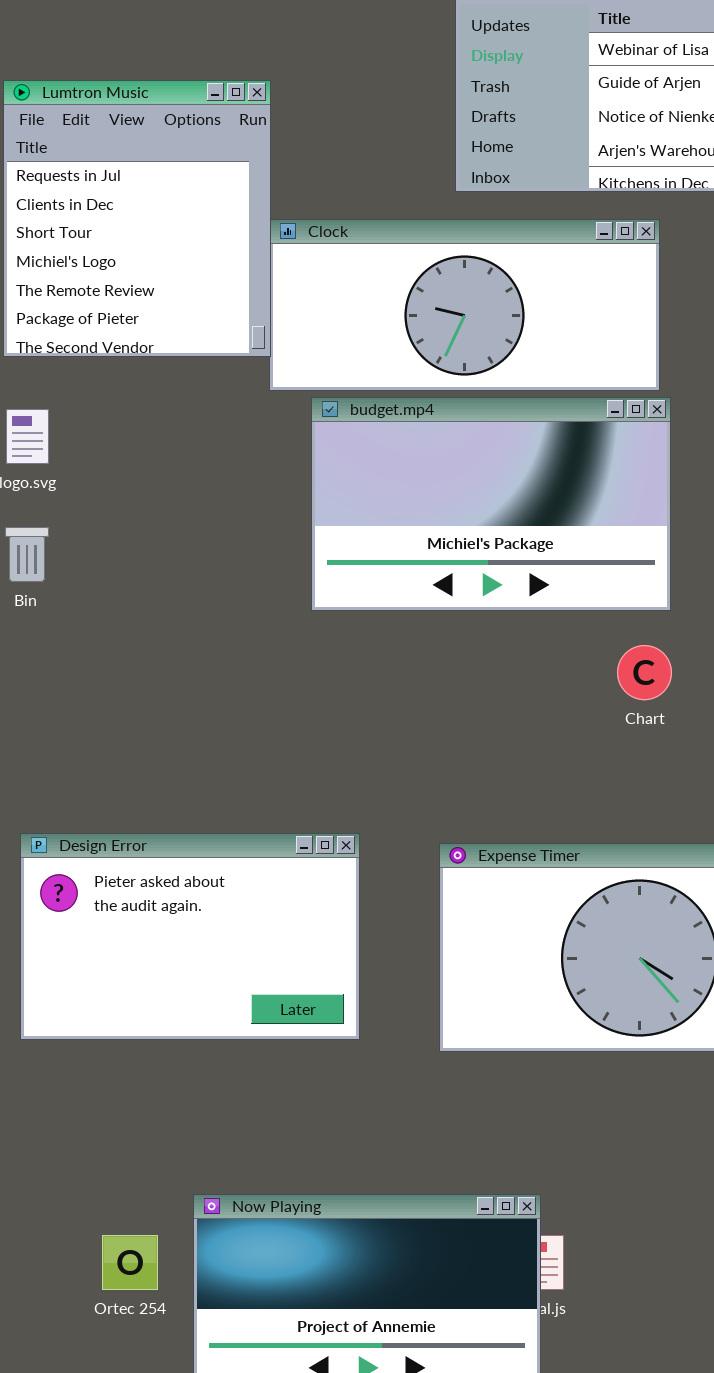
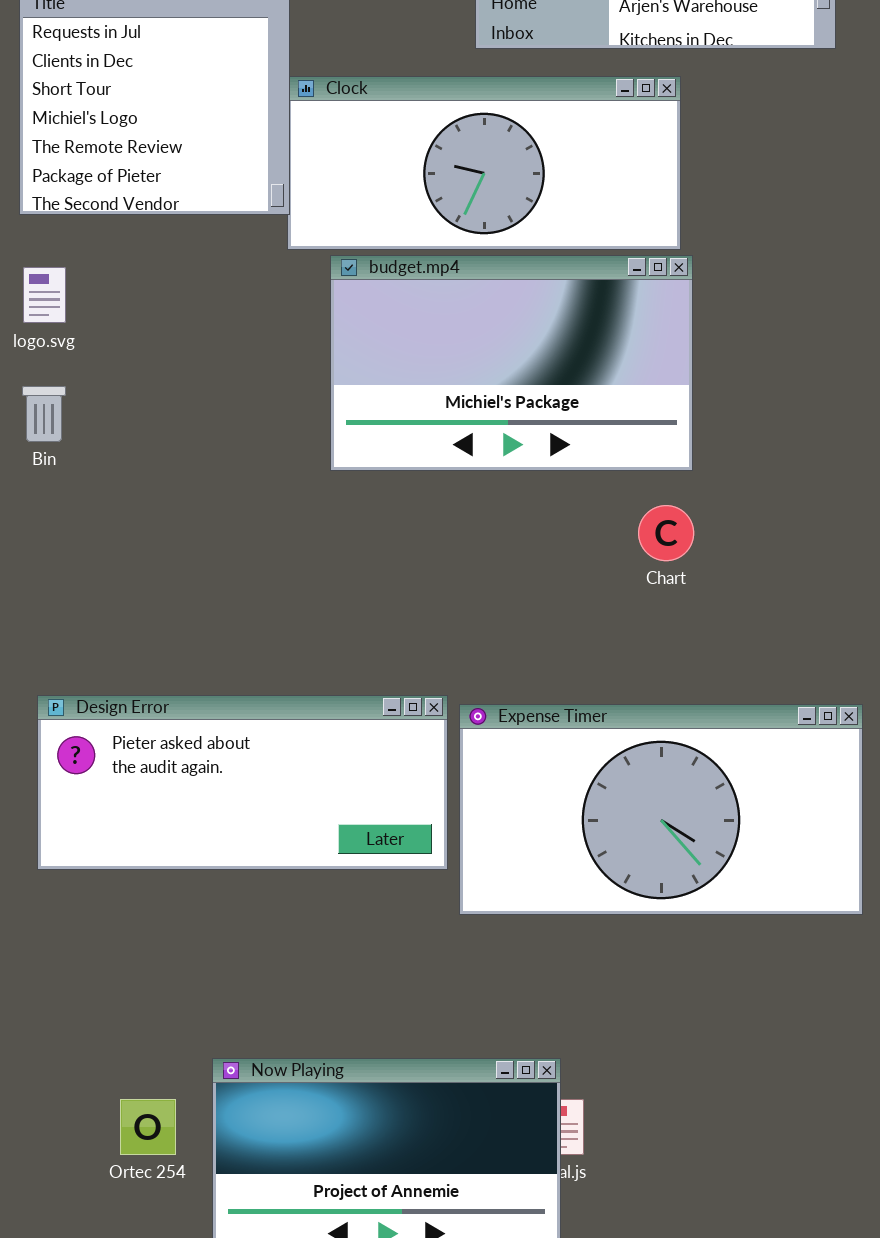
Design Error: [20,833,360,1040] -> [37,695,448,870], resized

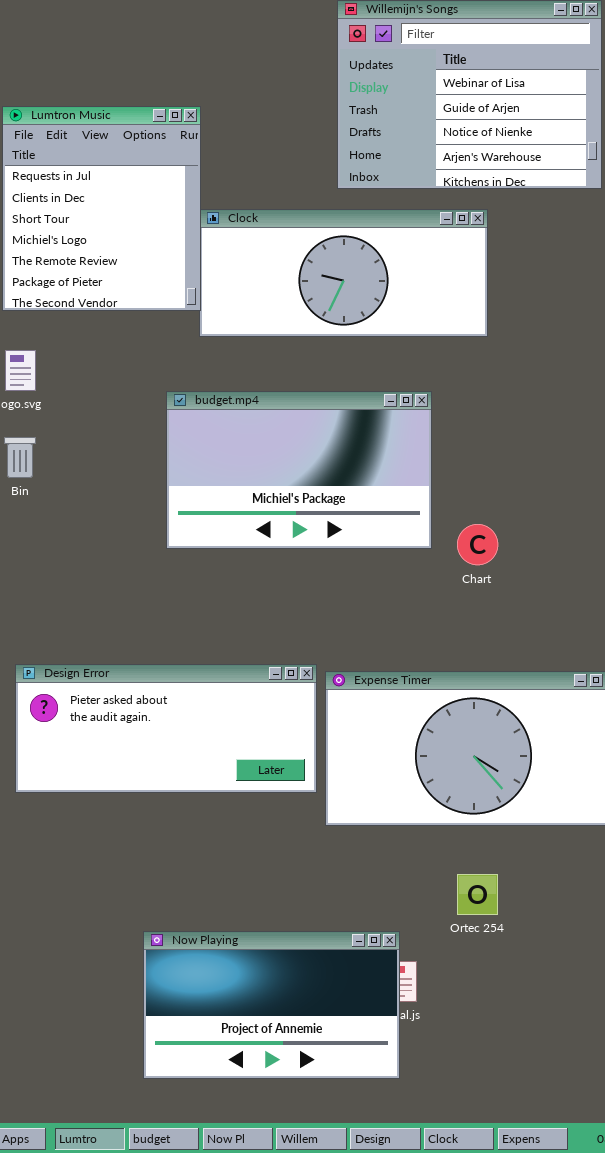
budget.mp4: [330,255,693,471] -> [166,391,432,549], moved
Ortec 254: [120,1099,176,1155] -> [457,874,498,915], moved

